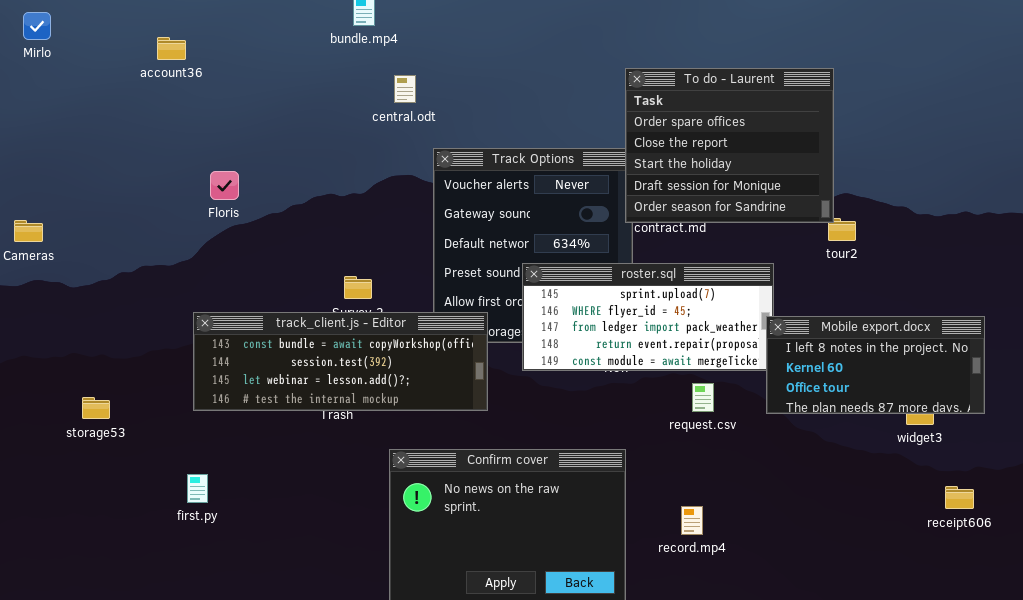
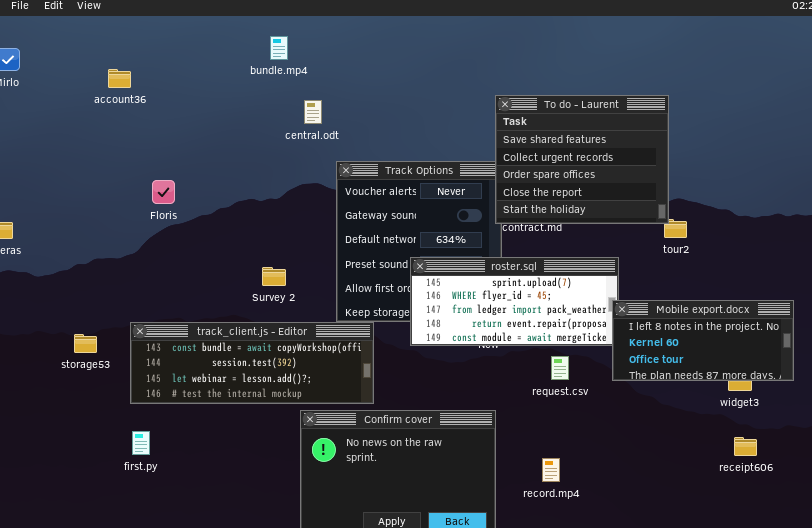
To do - Laurent: [625,68,834,223] -> [495,95,669,224], scrolled up 2 rows
track_client.js - Editor: [193,312,488,411] -> [130,322,374,404], moved
storage53: [82,397,110,419] -> [74,334,97,353], moved
receipt606: [945,486,974,509] -> [734,437,757,456], moved

